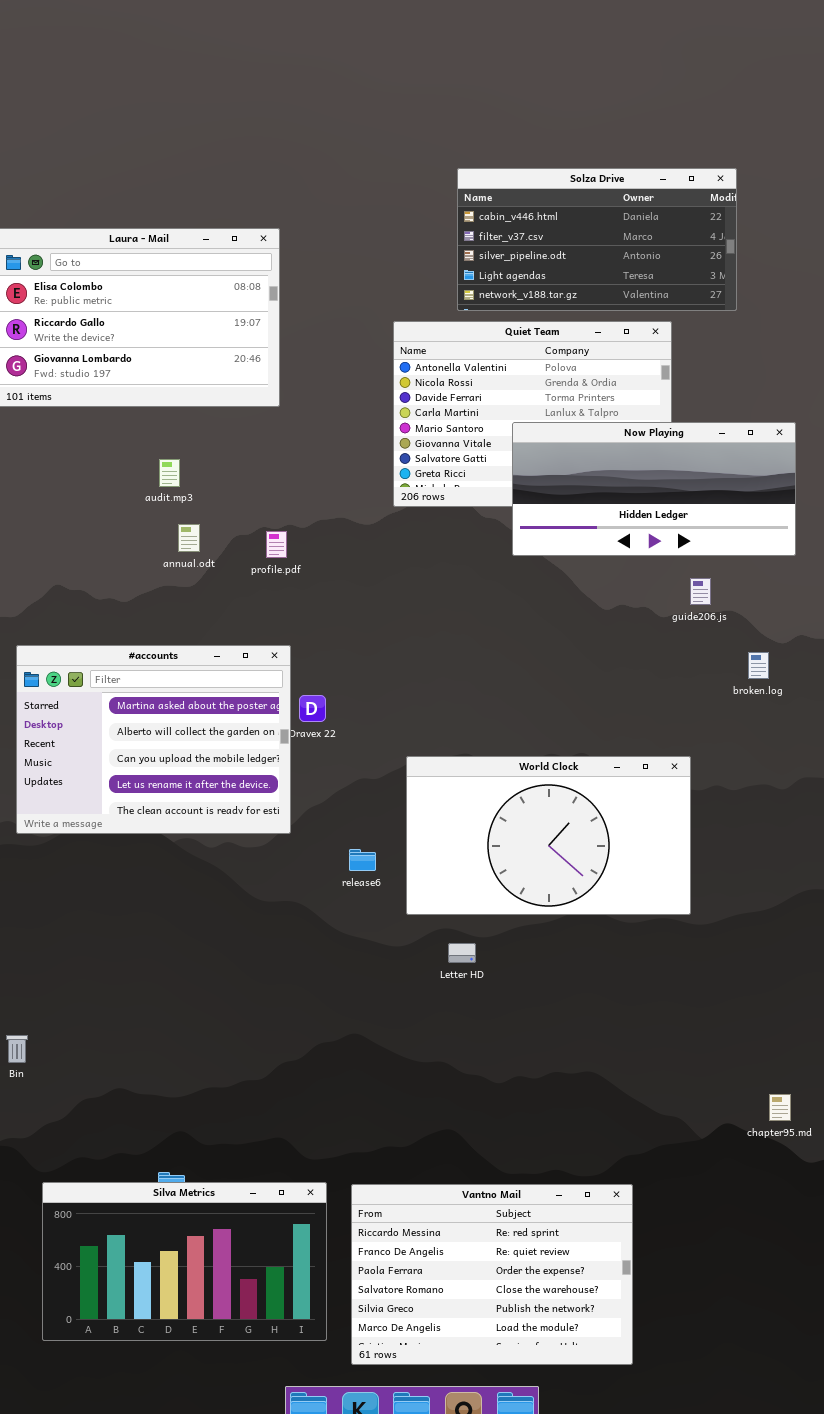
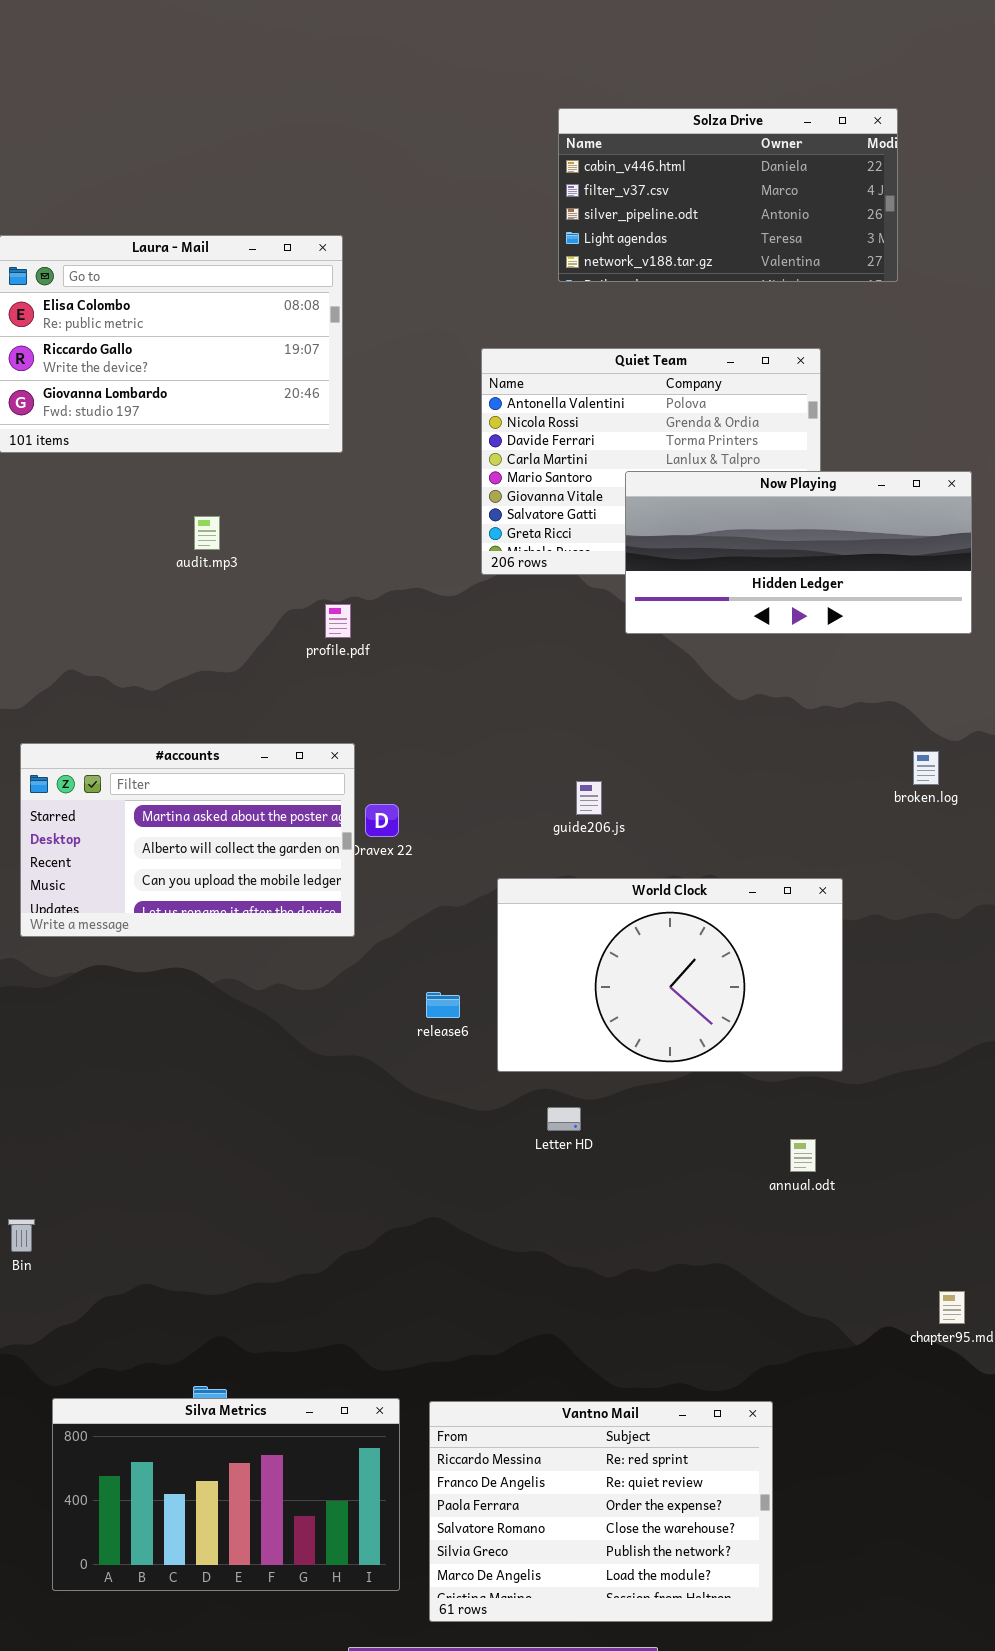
Solza Drive: [457,168,737,311] -> [558,108,898,282], moved
annual.odt: [178,524,200,552] -> [790,1139,816,1172], moved
guide206.js: [690,578,711,605] -> [576,781,602,815], moved
#accounts: [16,645,291,834] -> [20,743,355,937], resized

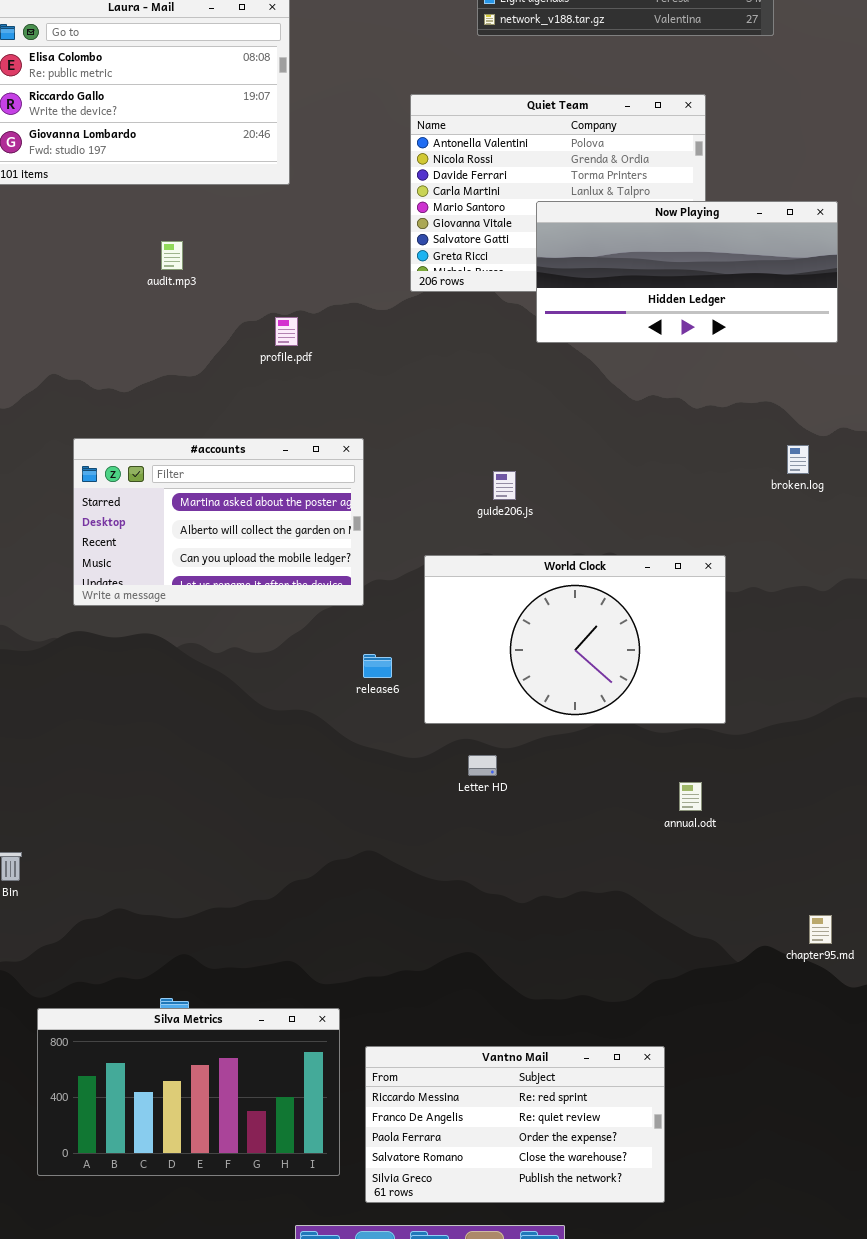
#accounts: [20,743,355,937] -> [73,438,364,606], moved
Vantno Mail: [429,1401,773,1622] -> [365,1046,665,1203], resized

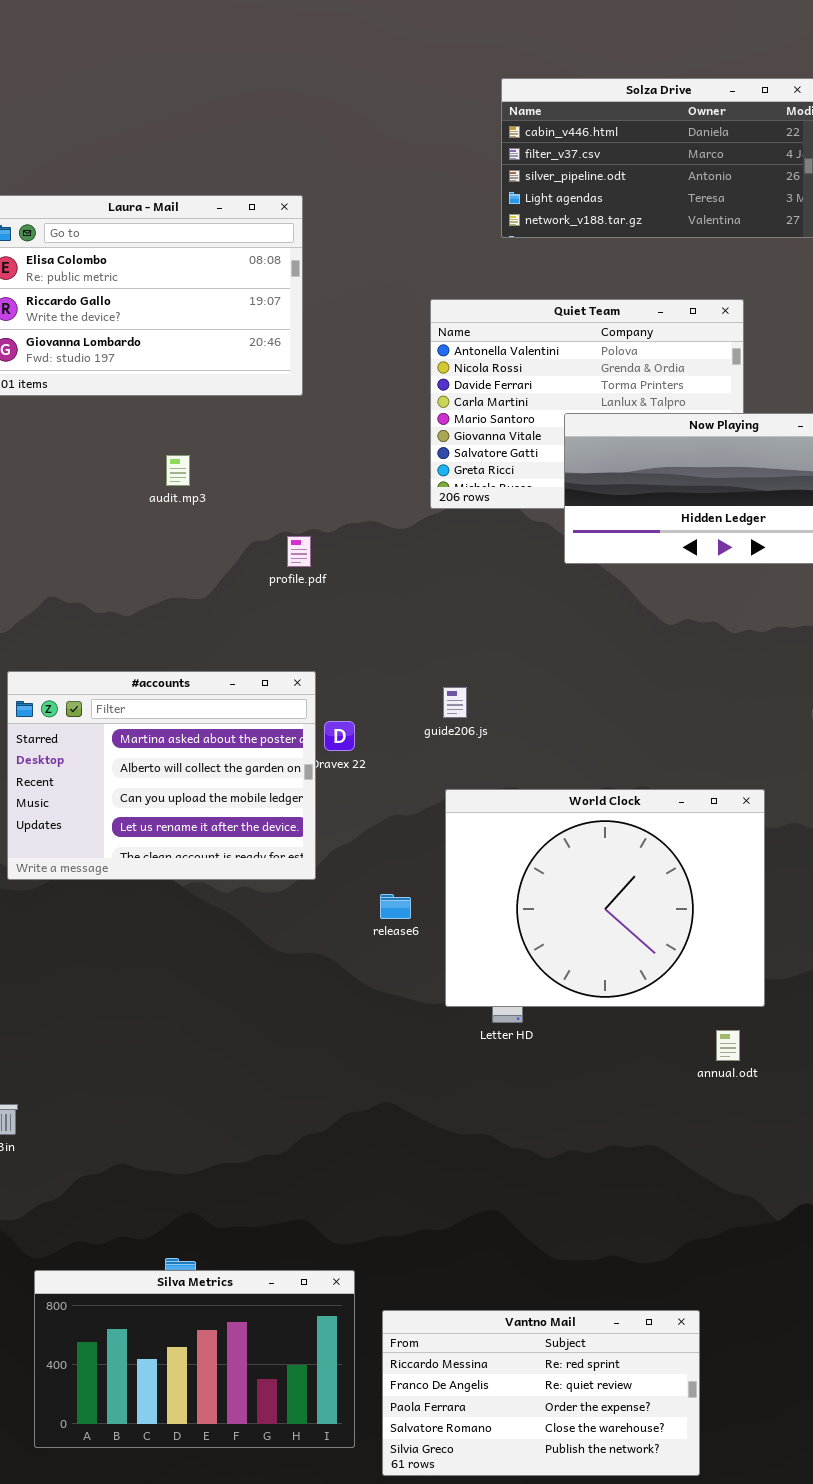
#accounts: [73,438,364,606] -> [7,671,316,880], moved, resized
guide206.js: [493,471,516,500] -> [443,687,467,718], moved
World Clock: [424,555,726,724] -> [445,789,765,1007], resized

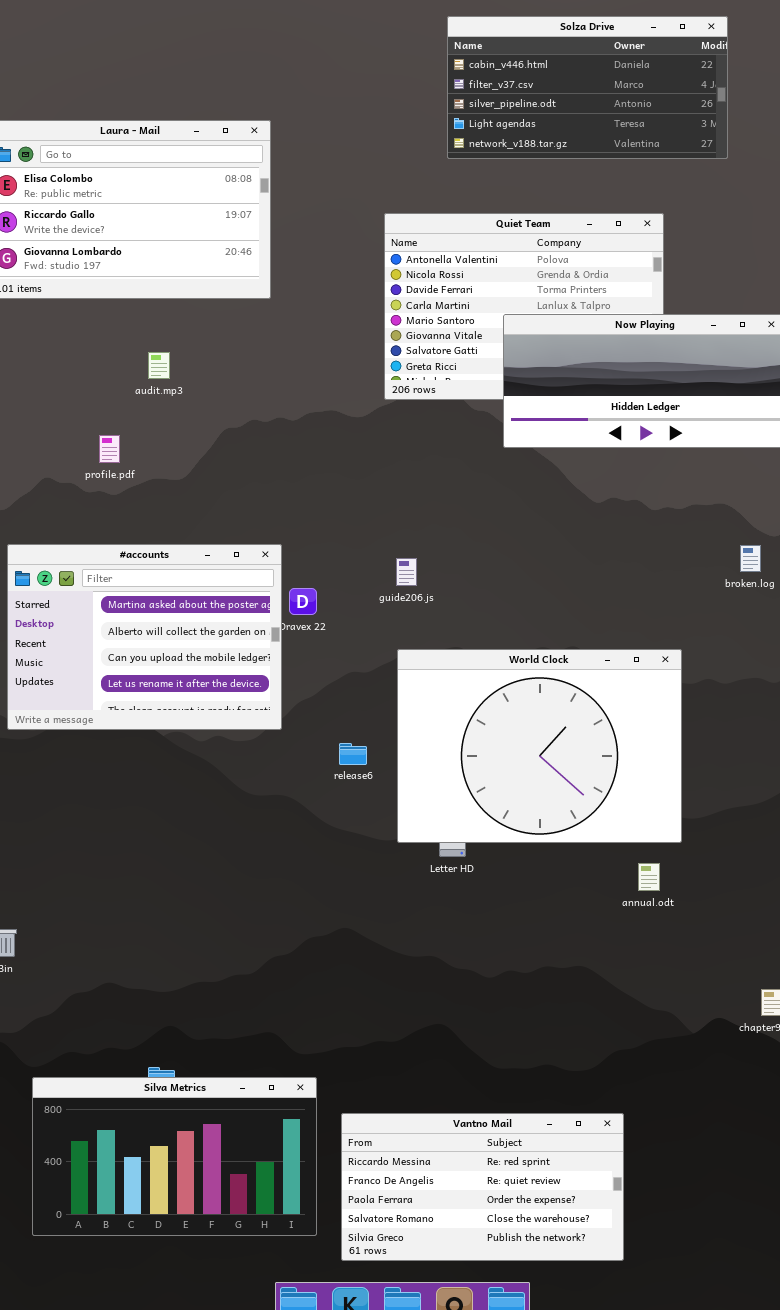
profile.pdf: [287,536,311,567] -> [99,435,120,463], moved

